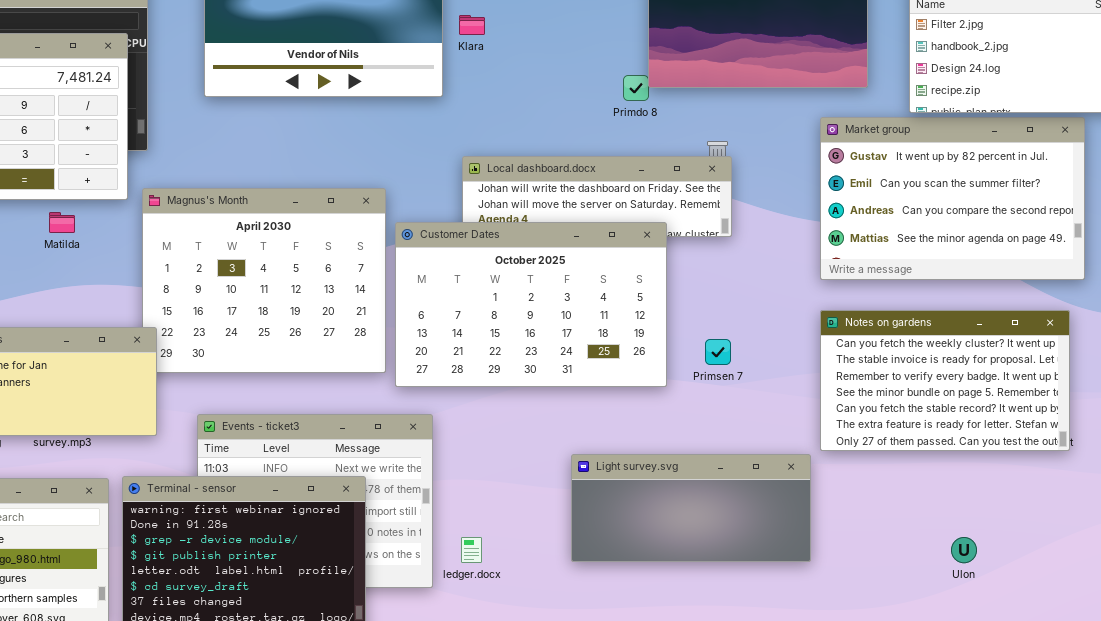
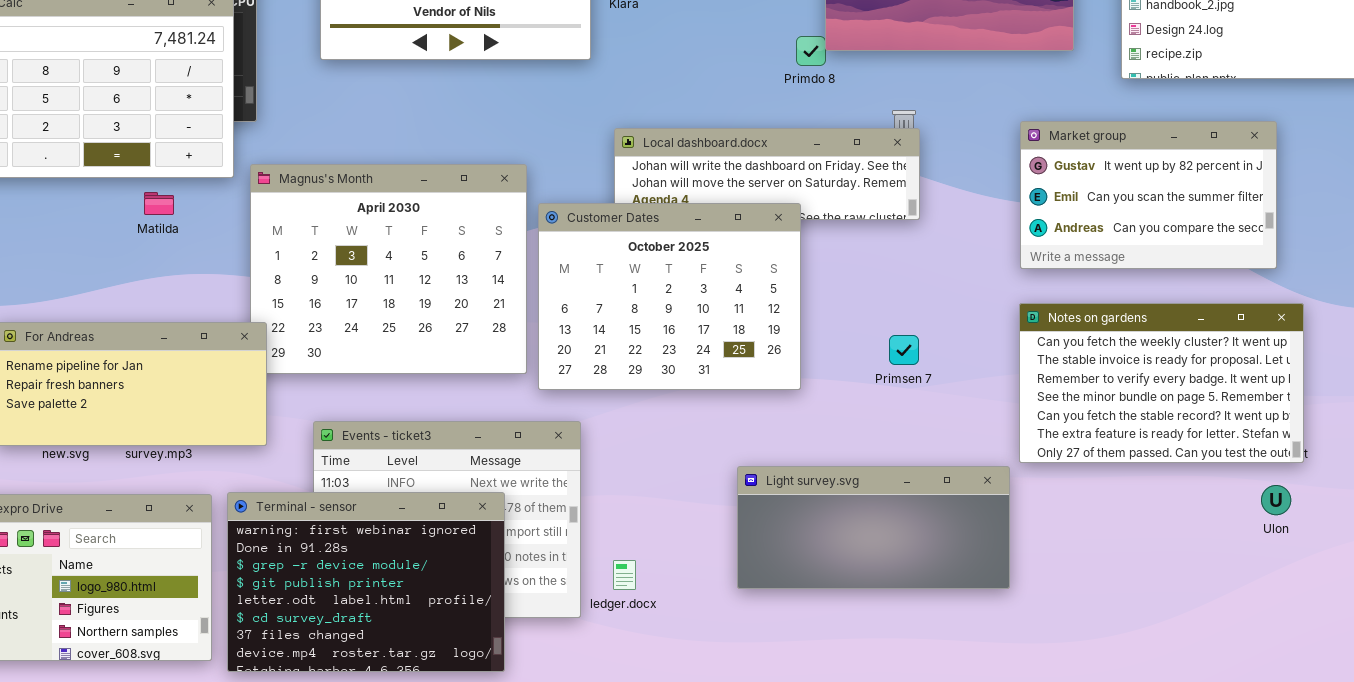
Market group: [820,117,1085,280] -> [1020,121,1277,269], resized
Customer Dates: [395,222,667,387] -> [538,203,801,390], resized
Ulon: [951,537,977,563] -> [1261,485,1291,515], moved

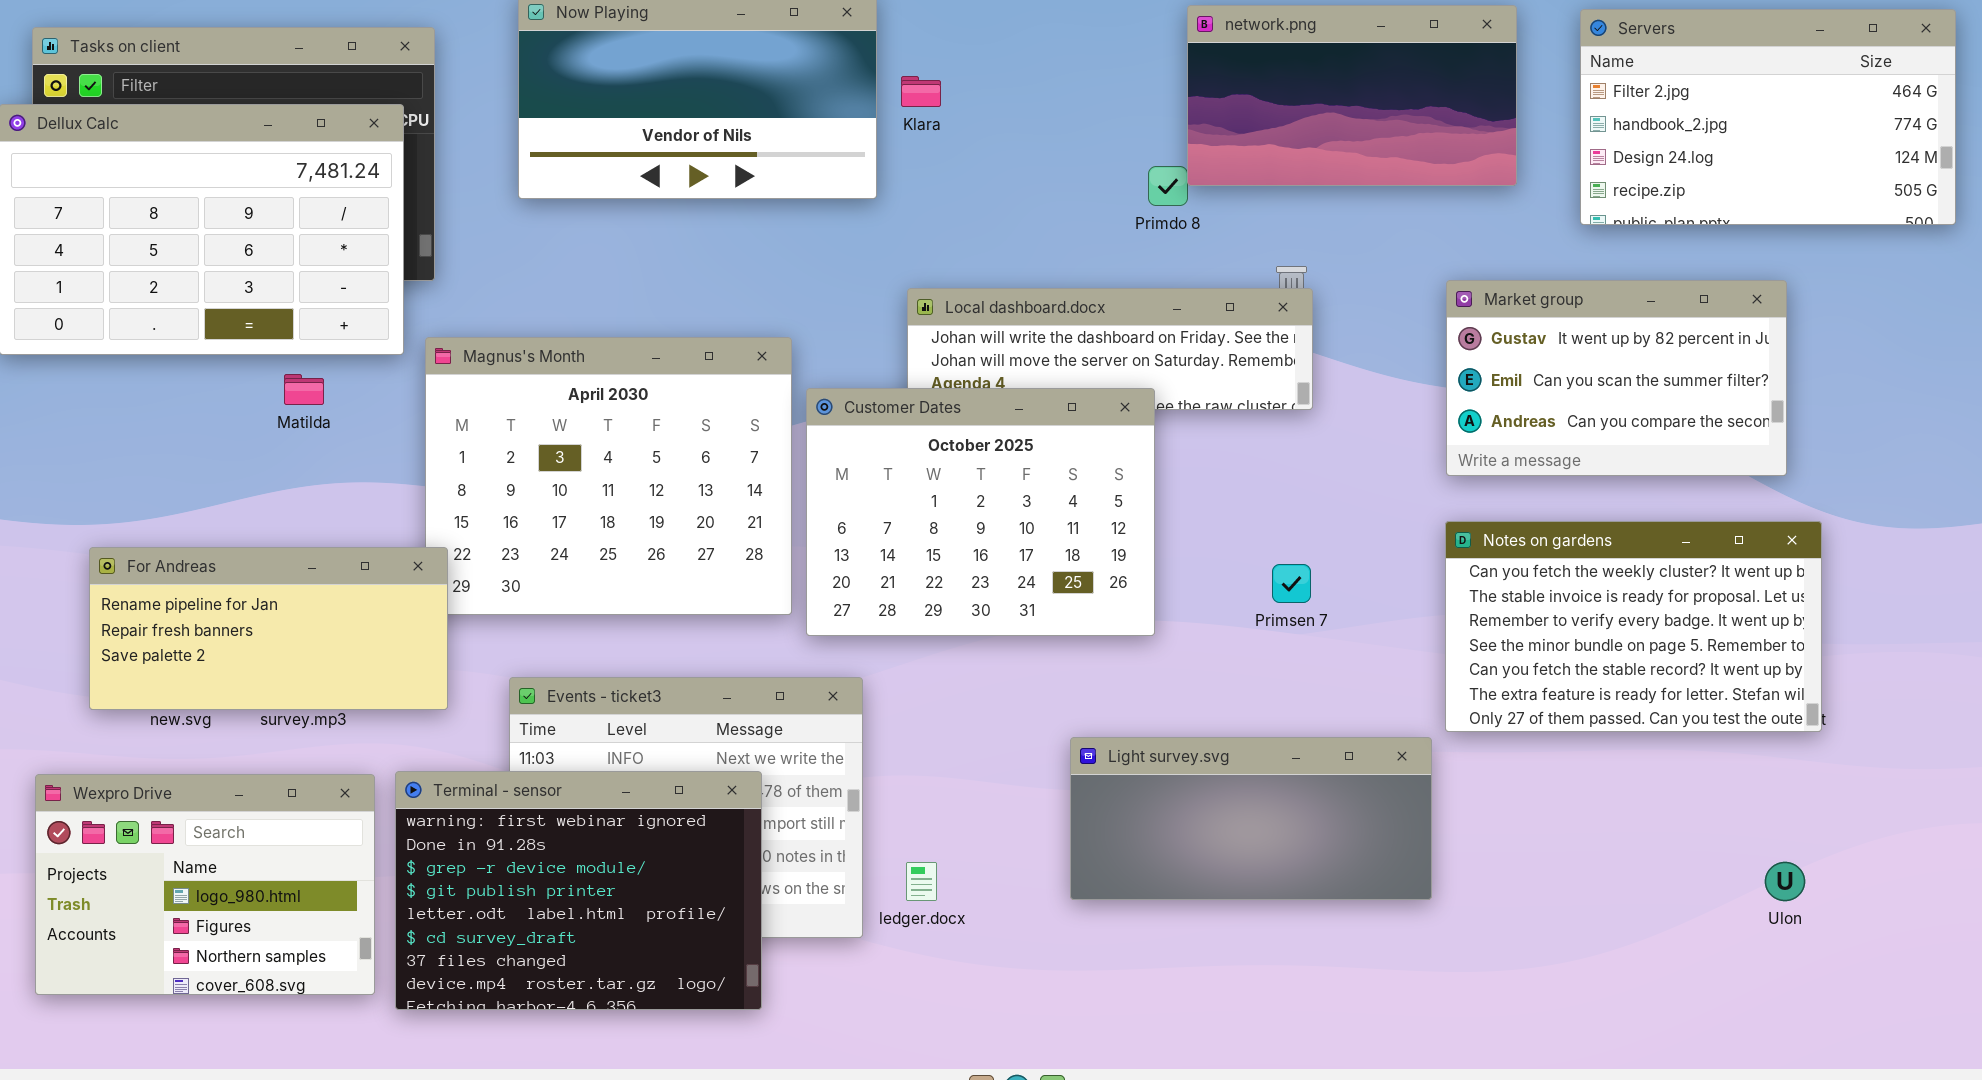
Ulon: [1261,485,1291,515] -> [1765,862,1805,901], moved

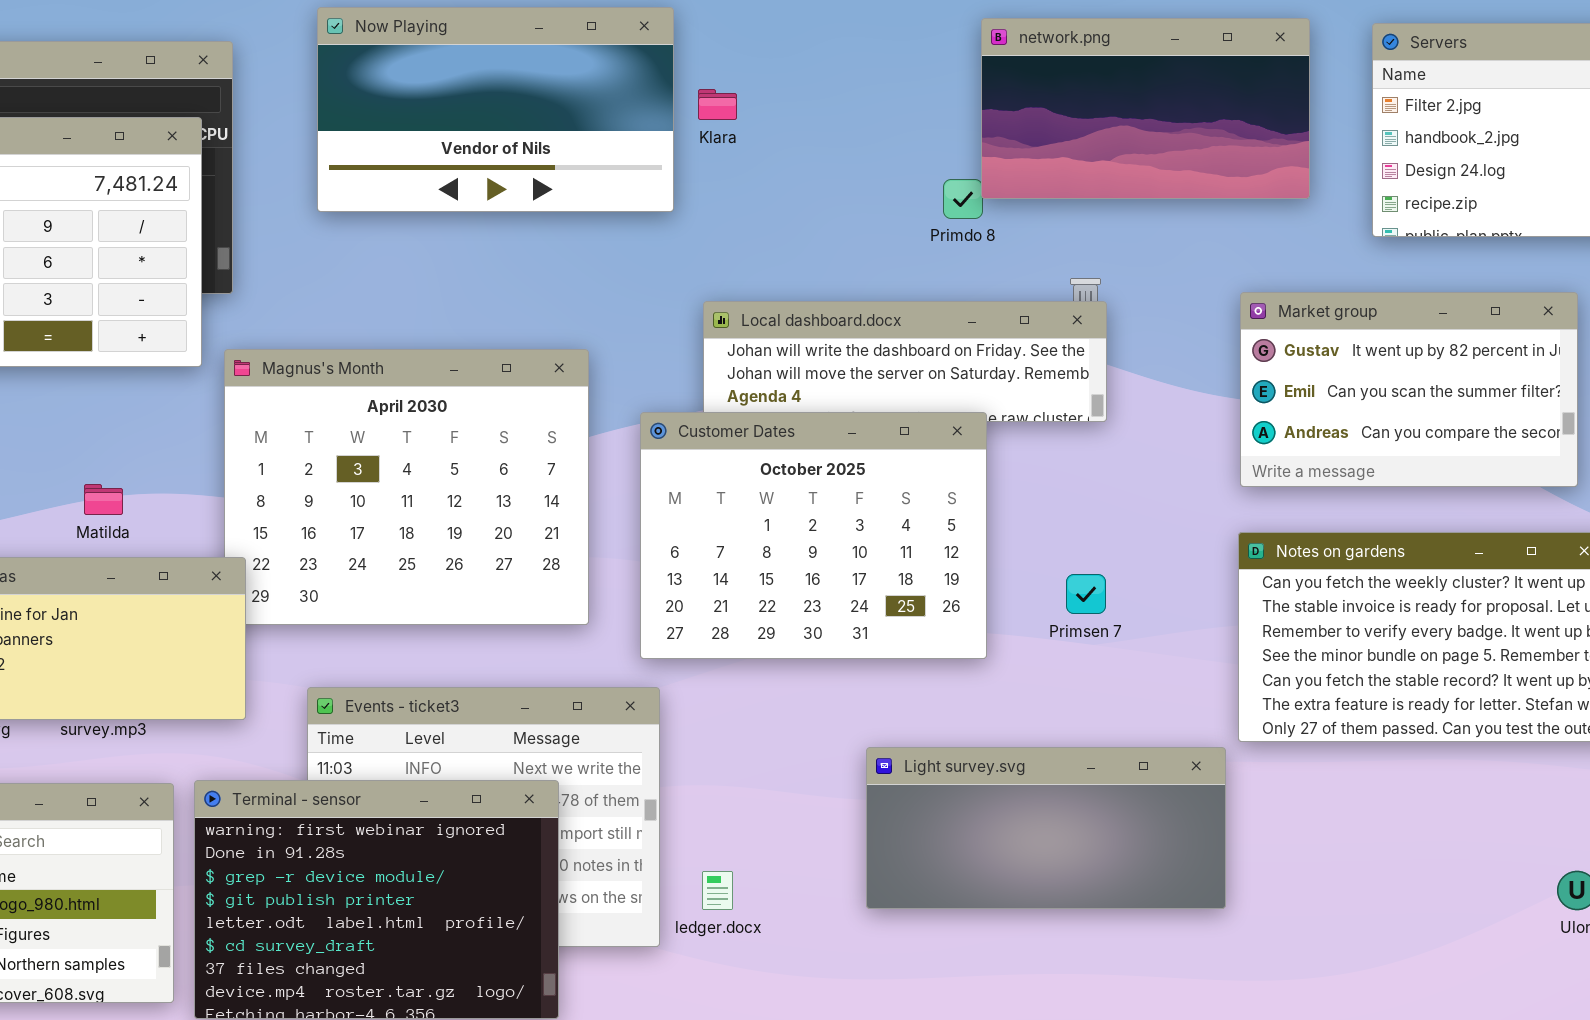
Matilda: [284,374,324,405] -> [84,484,123,515], moved
Customer Dates: [806,388,1155,636] -> [640,412,987,659], moved

